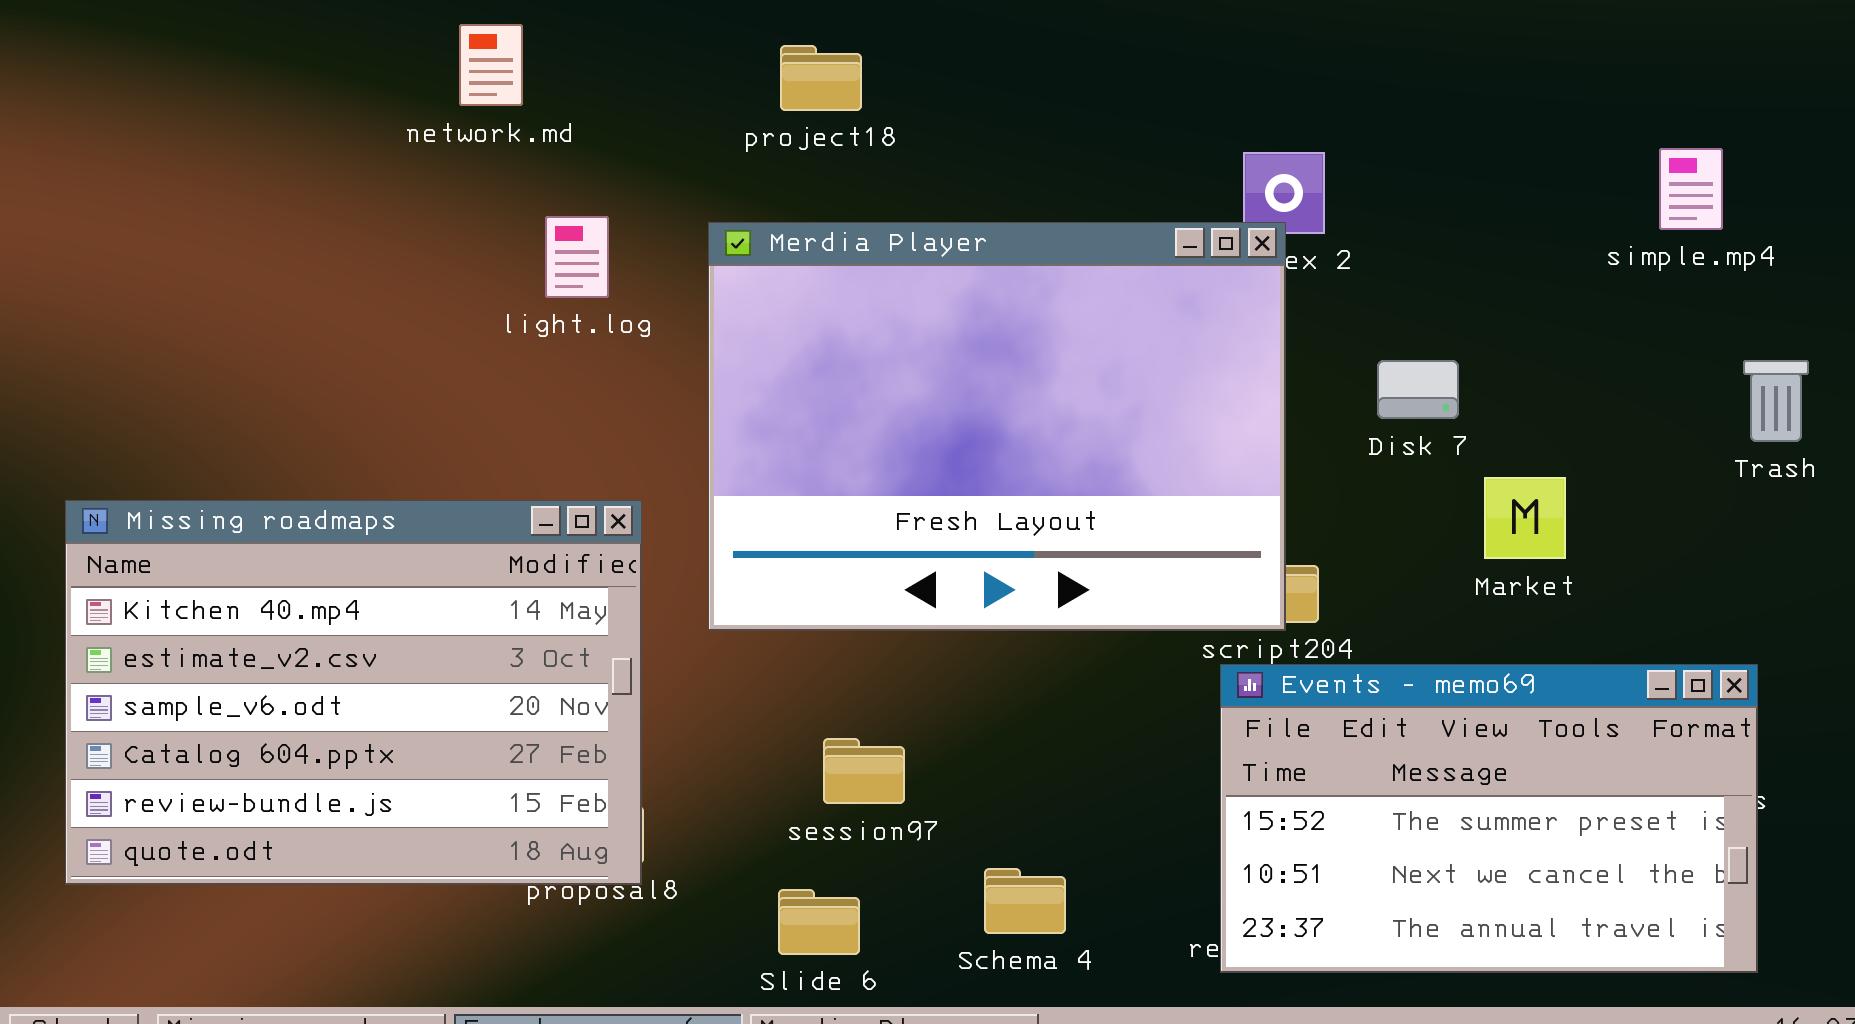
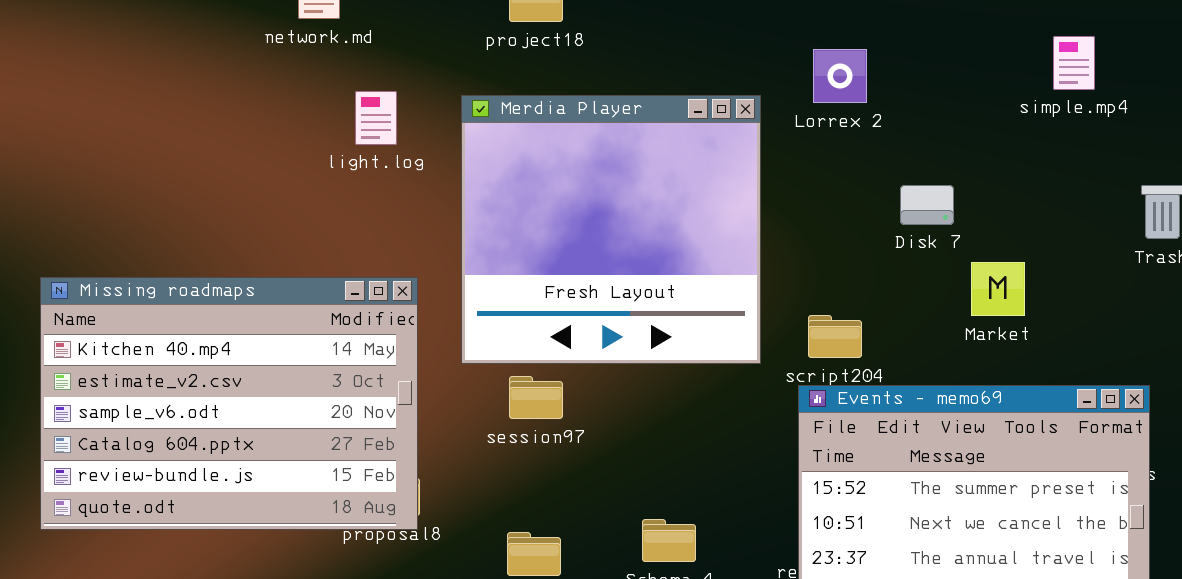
simple.mp4: [1659,148,1723,230] -> [1053,36,1095,90], moved
Merdia Player: [708,222,1286,631] -> [461,95,761,364], resized
session97: [823,738,905,804] -> [509,376,563,419], moved

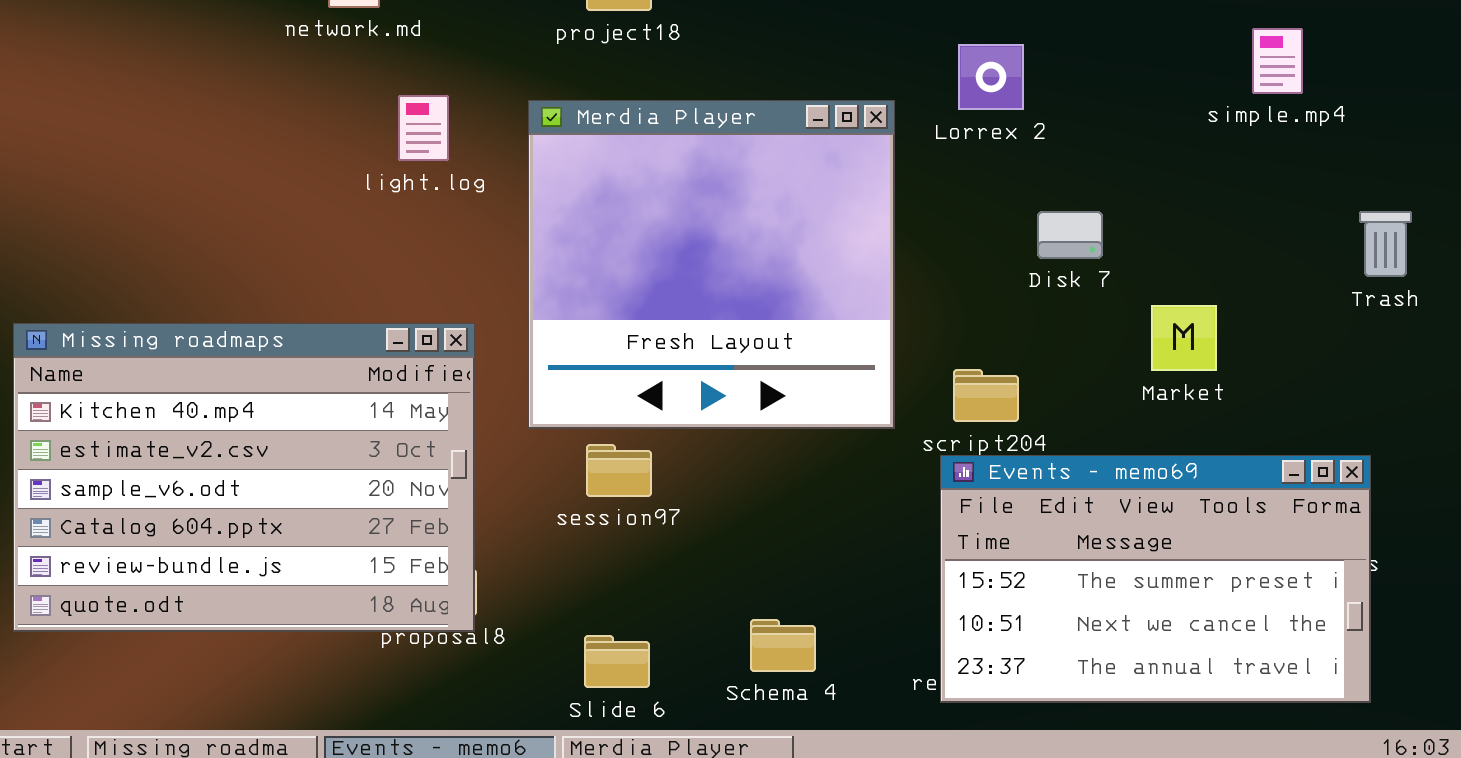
Disk 7: [900,185,954,225] -> [1037,211,1103,259], moved

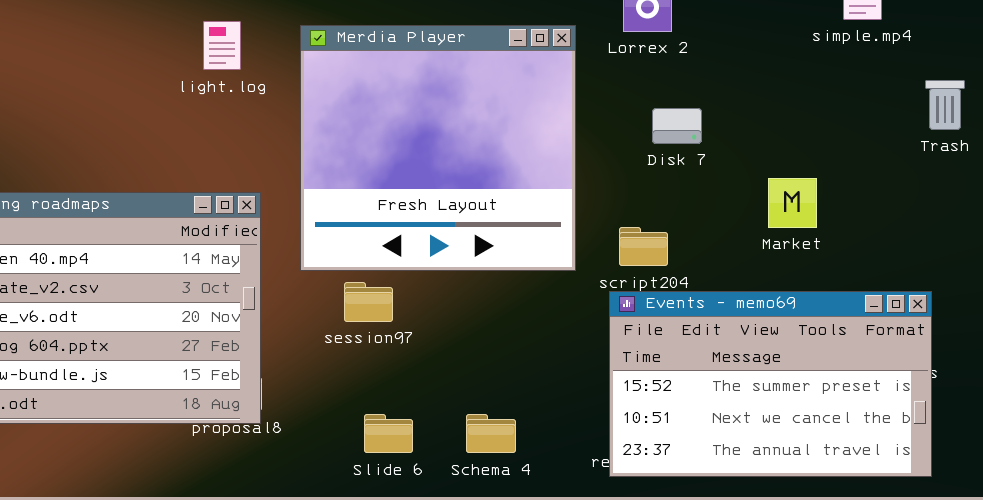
Disk 7: [1037,211,1103,259] -> [652,108,702,144], moved
Trash: [1359,211,1412,277] -> [925,80,965,130], moved
Slide 6: [584,635,650,688] -> [364,414,413,453], moved

